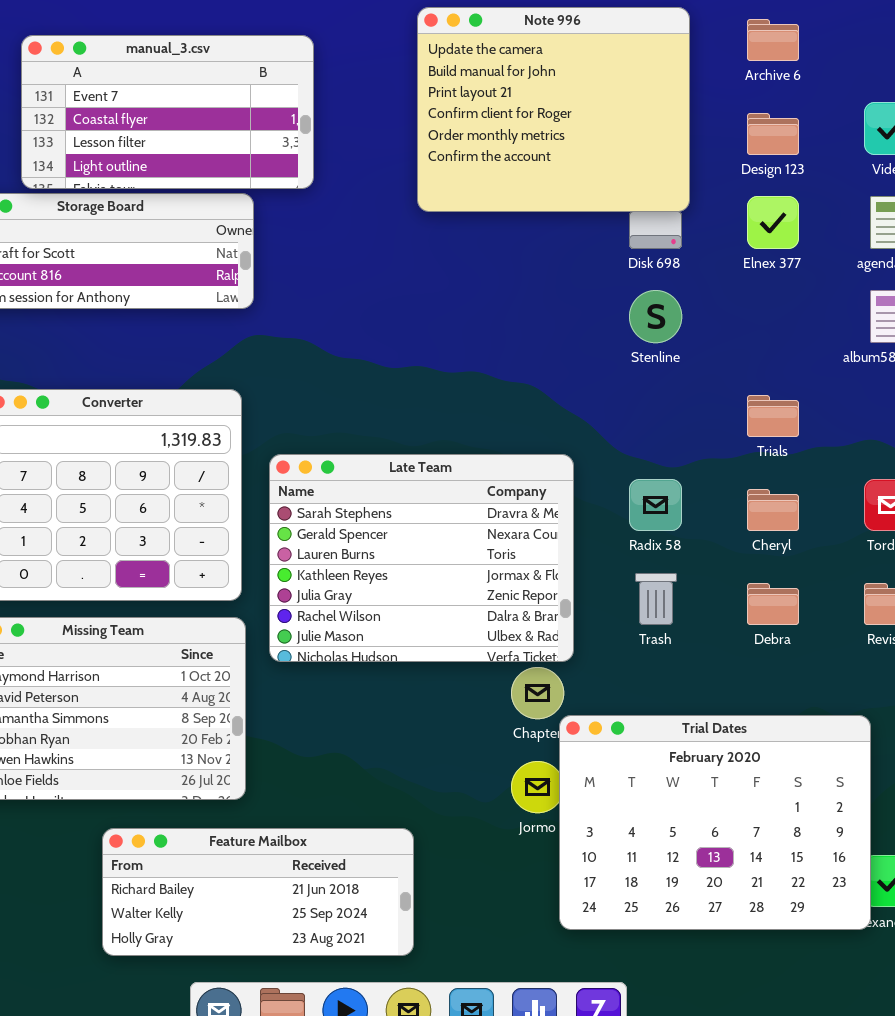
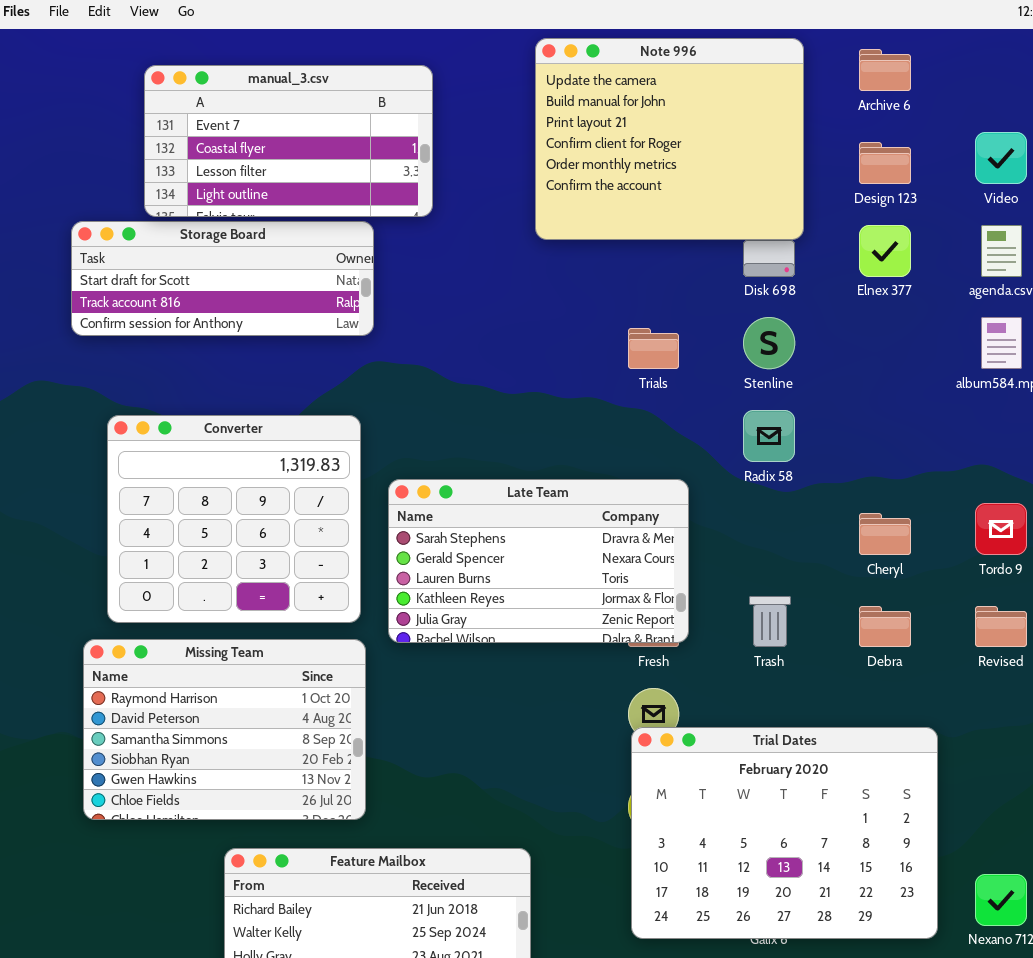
Trials: [747,395,799,437] -> [628,328,679,369], moved
Late Team: [269,454,574,662] -> [388,479,689,643], resized
Radix 58: [629,479,682,531] -> [743,410,795,462], moved
Trial Dates: [559,715,871,930] -> [631,727,938,939], moved

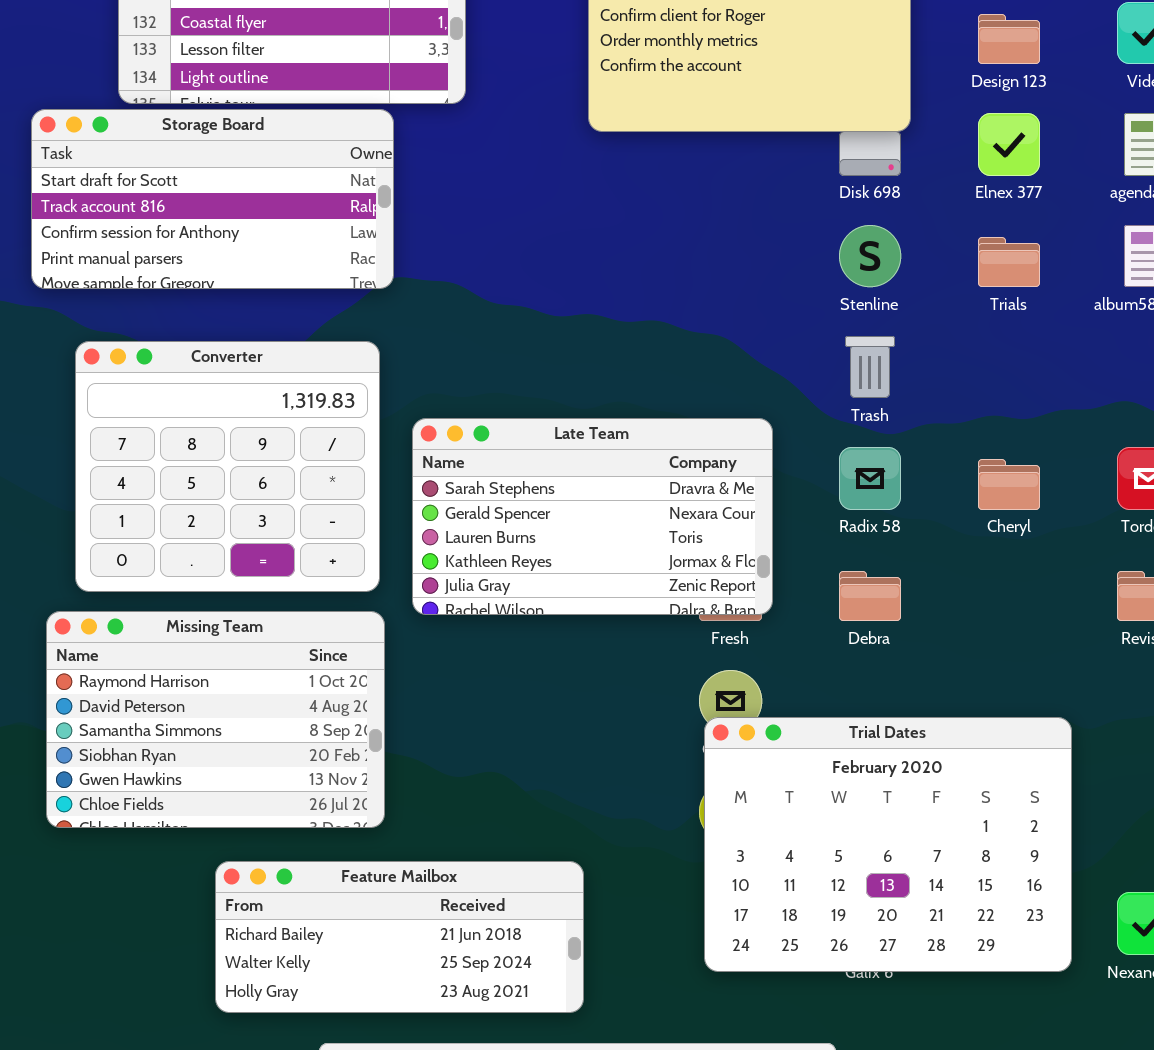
Storage Board: [71,221,374,336] -> [31,109,394,289], resized
Trials: [628,328,679,369] -> [978,237,1040,287], moved
Radix 58: [743,410,795,462] -> [839,447,901,510], moved
Trash: [749,596,791,647] -> [845,336,895,398], moved
Debra: [859,606,911,647] -> [839,571,901,621], moved

